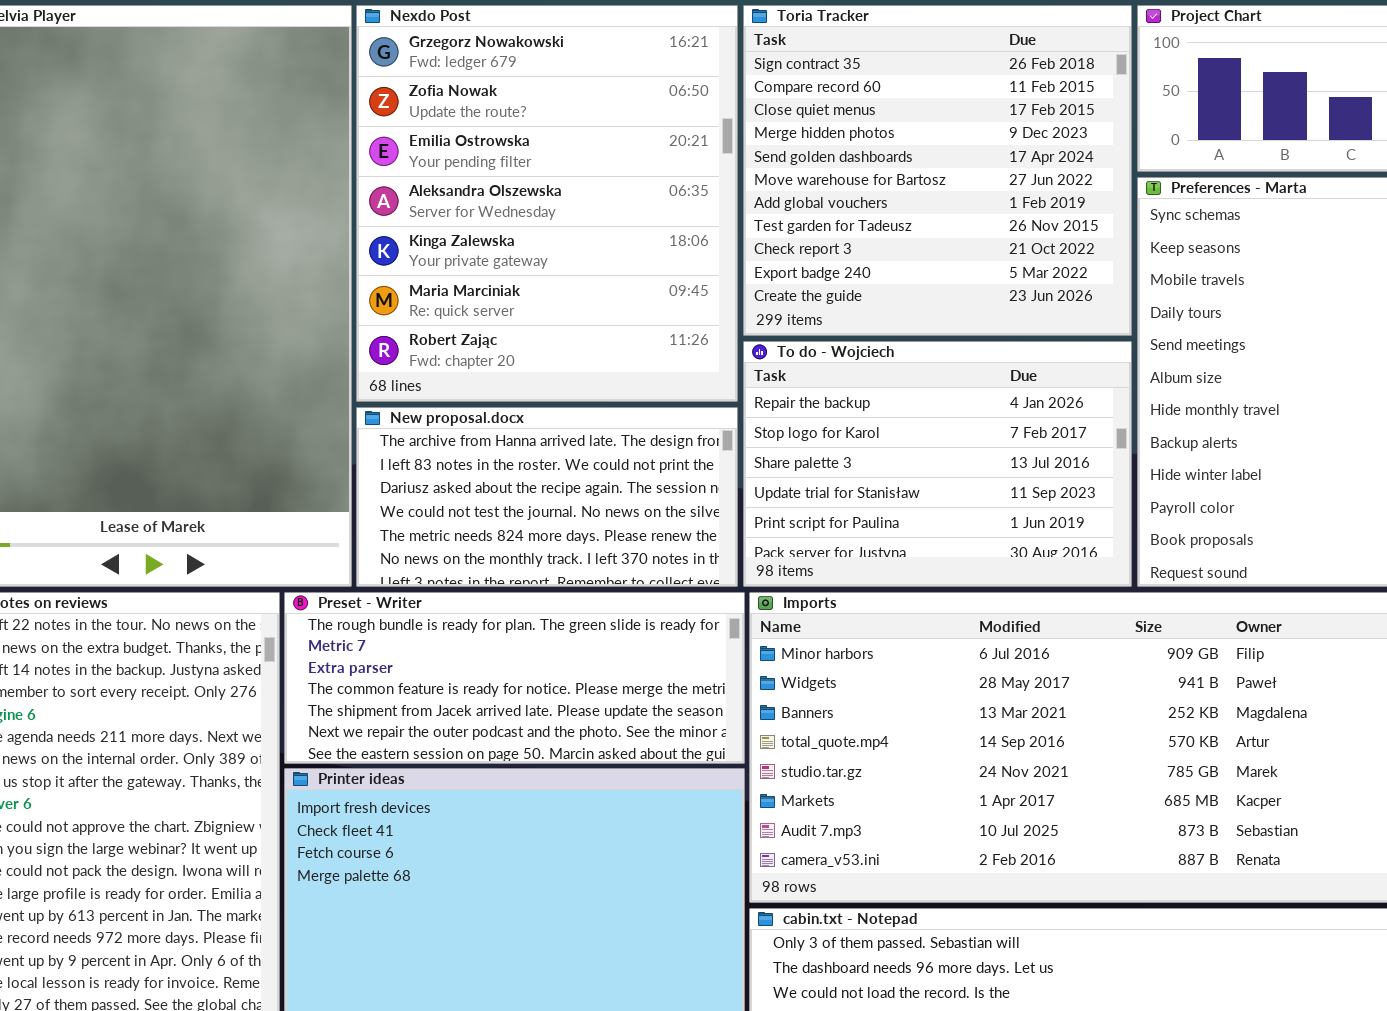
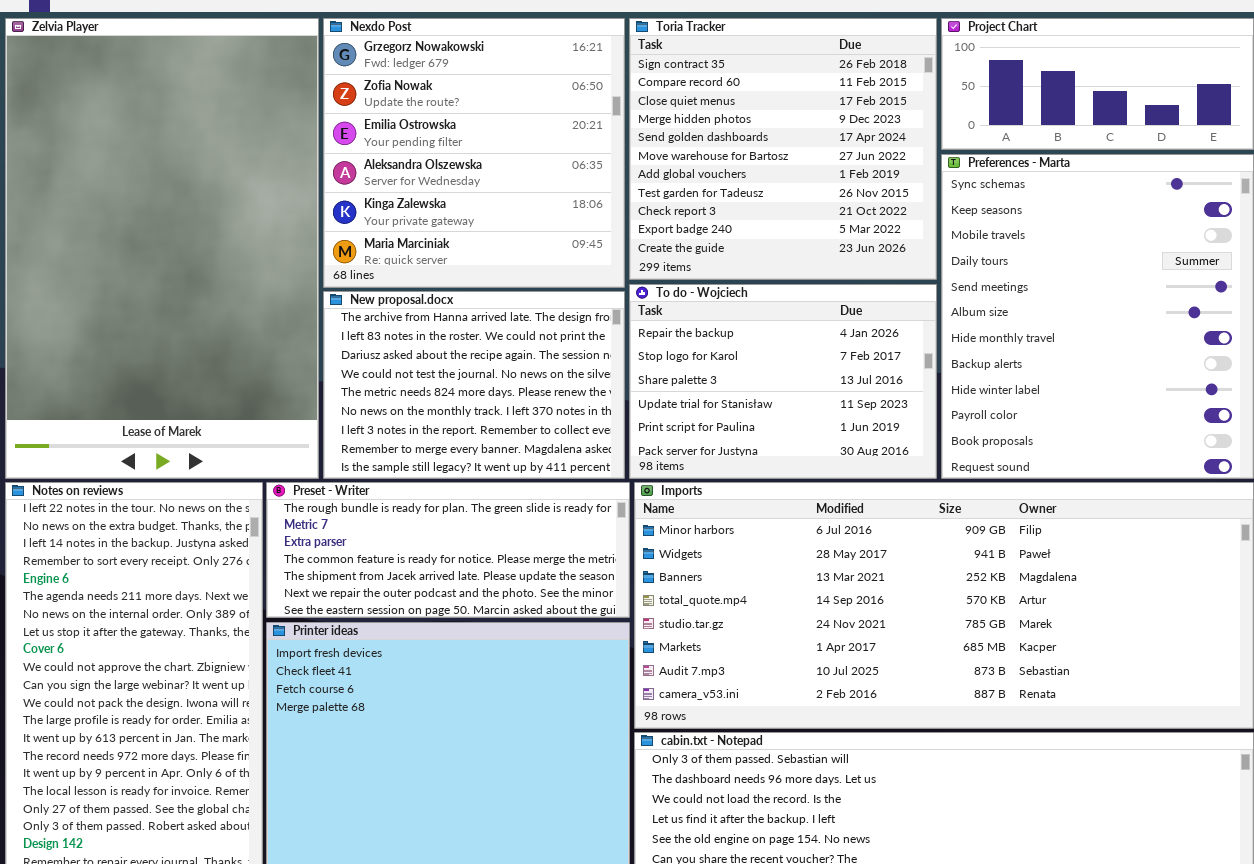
Nexdo Post: [356,5,738,402] -> [323,18,625,288], resized
New proposal.docx: [356,407,738,587] -> [323,291,625,479], resized

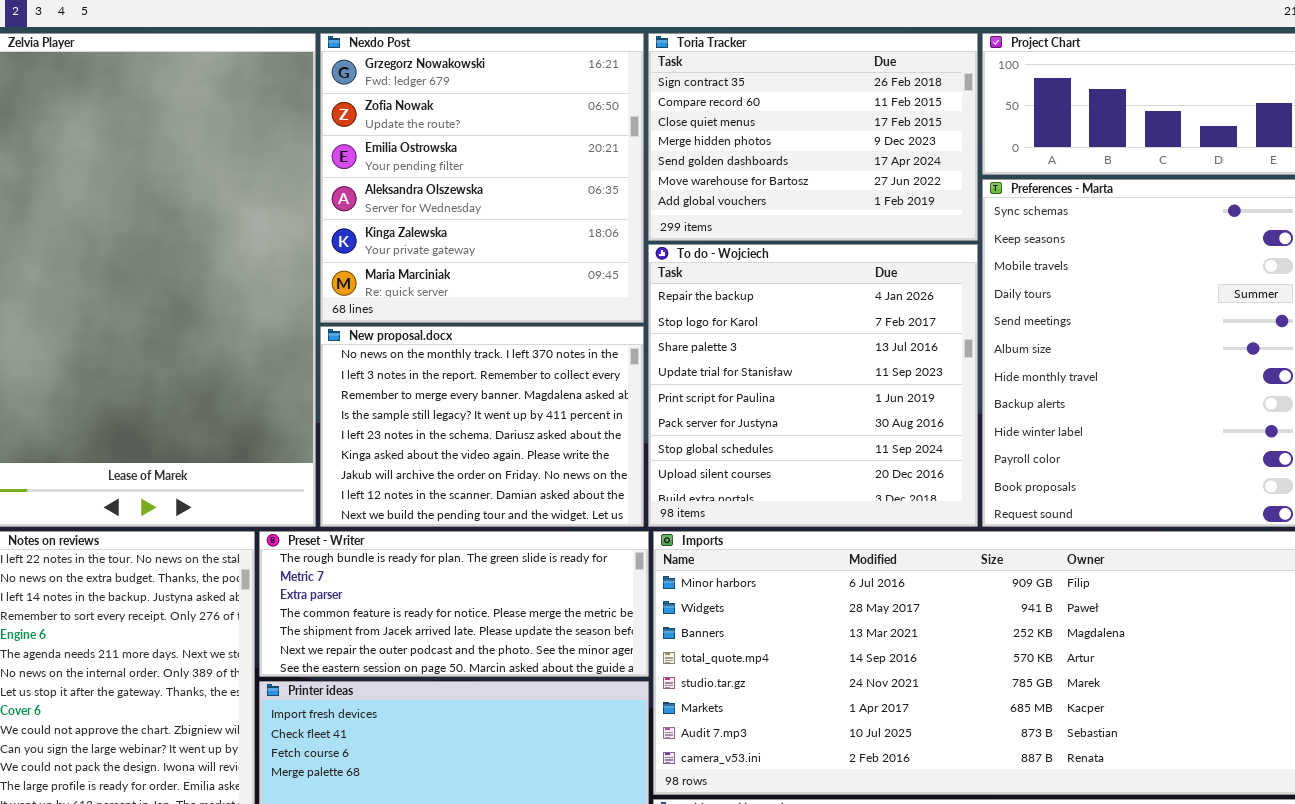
Toria Tracker: [629,18,937,280] -> [648,33,978,241], resized
To do - Wojciech: [629,284,937,479] -> [648,244,978,527], resized
New proposal.docx: [323,291,625,479] -> [320,326,644,527], scrolled down 5 rows

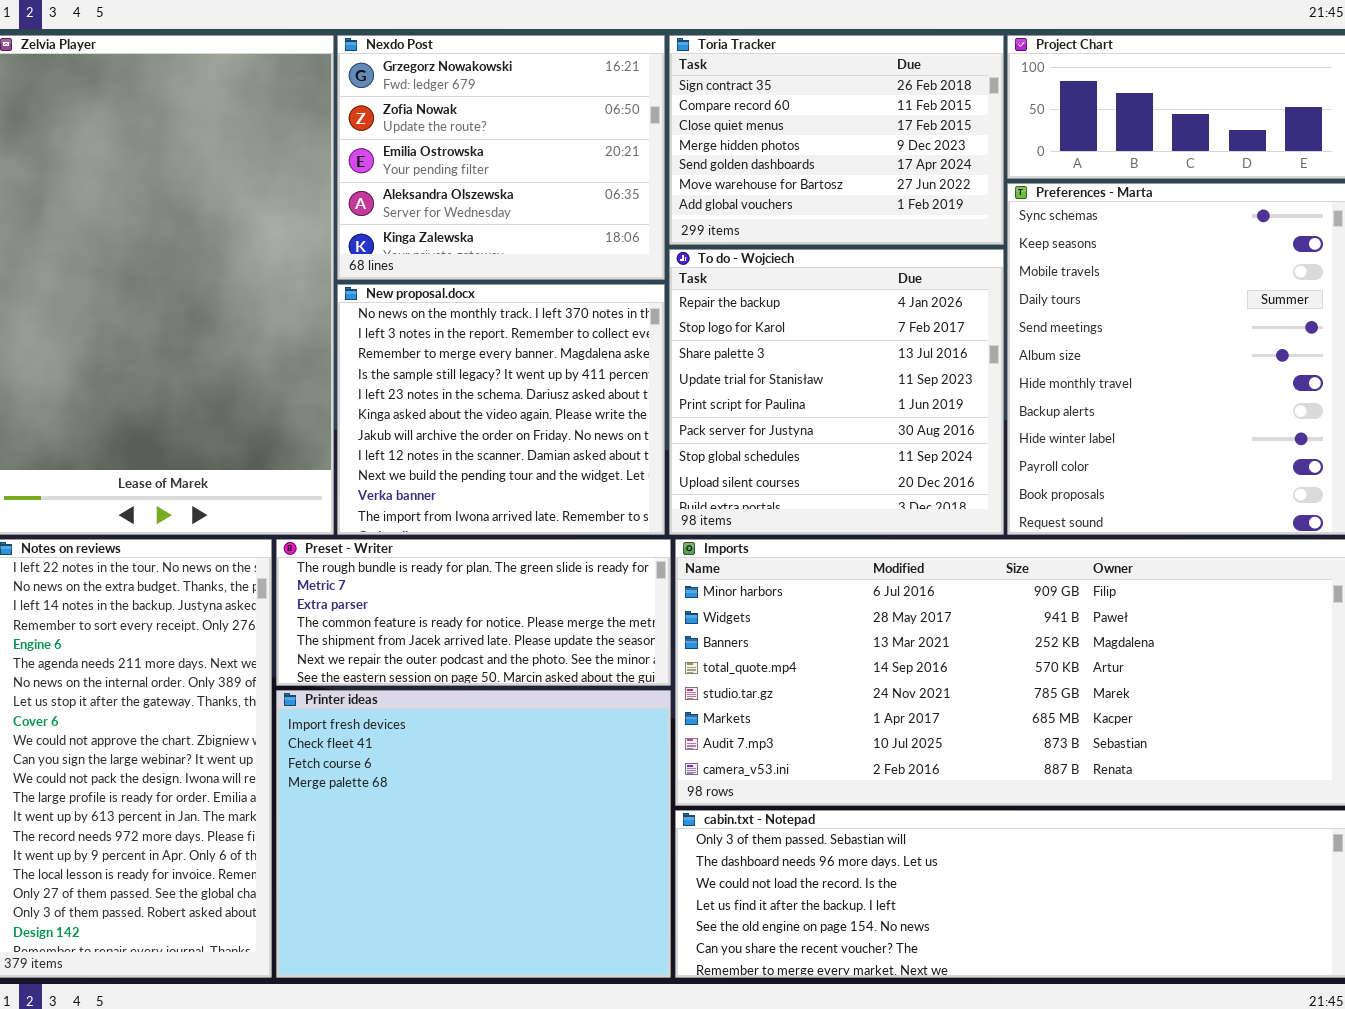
Nexdo Post: [320,33,644,323] -> [337,35,665,280], resized
New proposal.docx: [320,326,644,527] -> [337,284,665,535], resized

